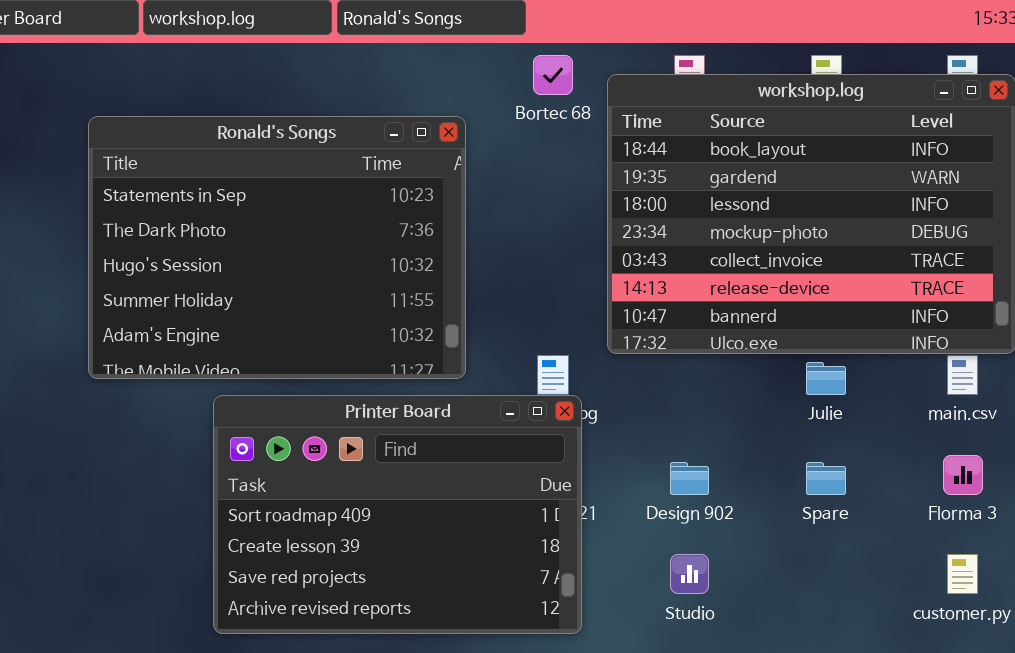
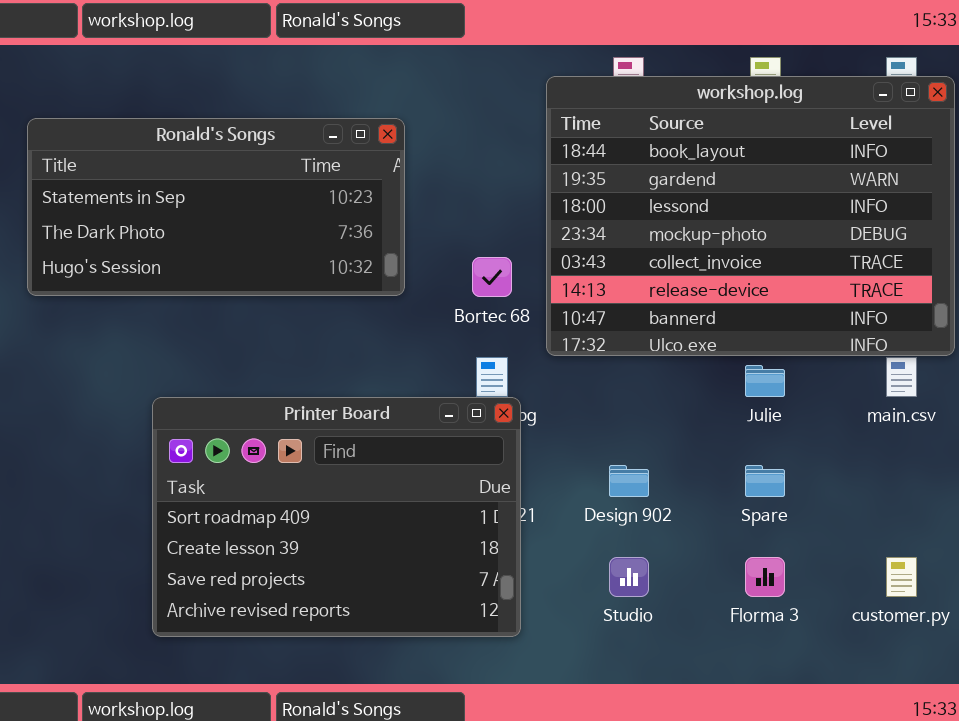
Bortec 68: [533,55,573,95] -> [472,257,512,297], moved
Ronald's Songs: [88,116,466,379] -> [27,118,405,296], resized
Florma 3: [943,455,983,495] -> [745,557,785,597], moved

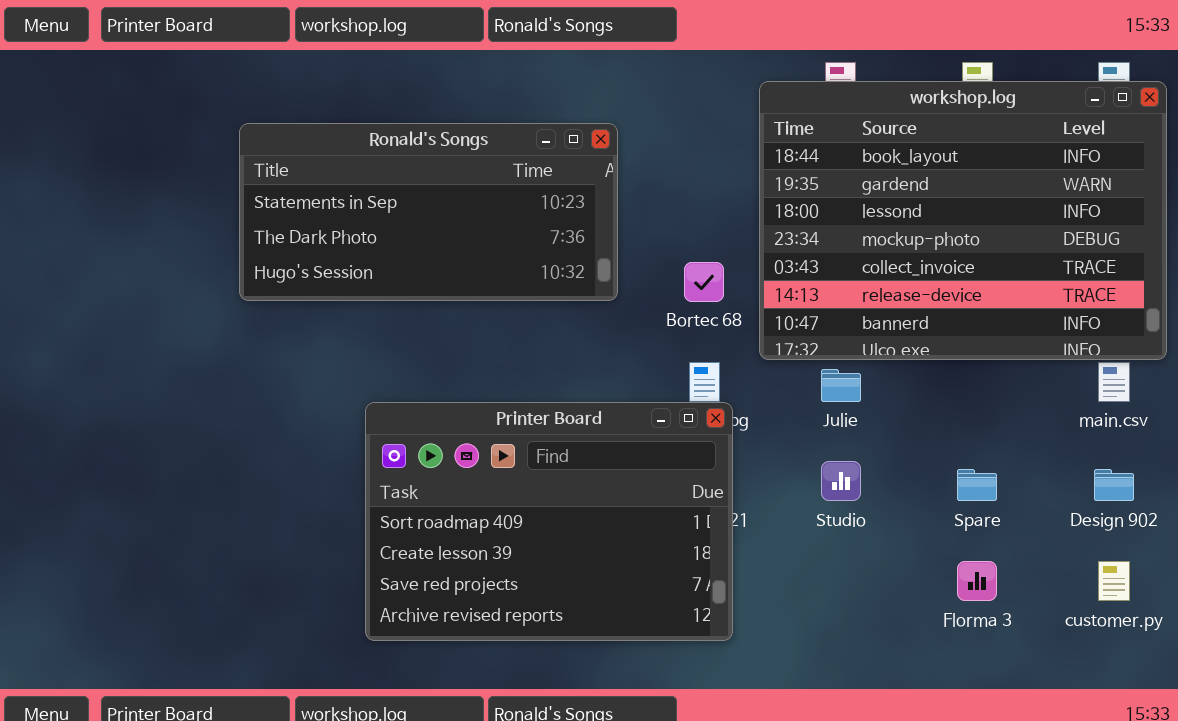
Julie: [745,365,785,397] -> [821,369,861,402], moved
Design 902: [609,465,649,497] -> [1094,469,1134,501], moved
Studio: [609,557,649,597] -> [821,461,861,501], moved

